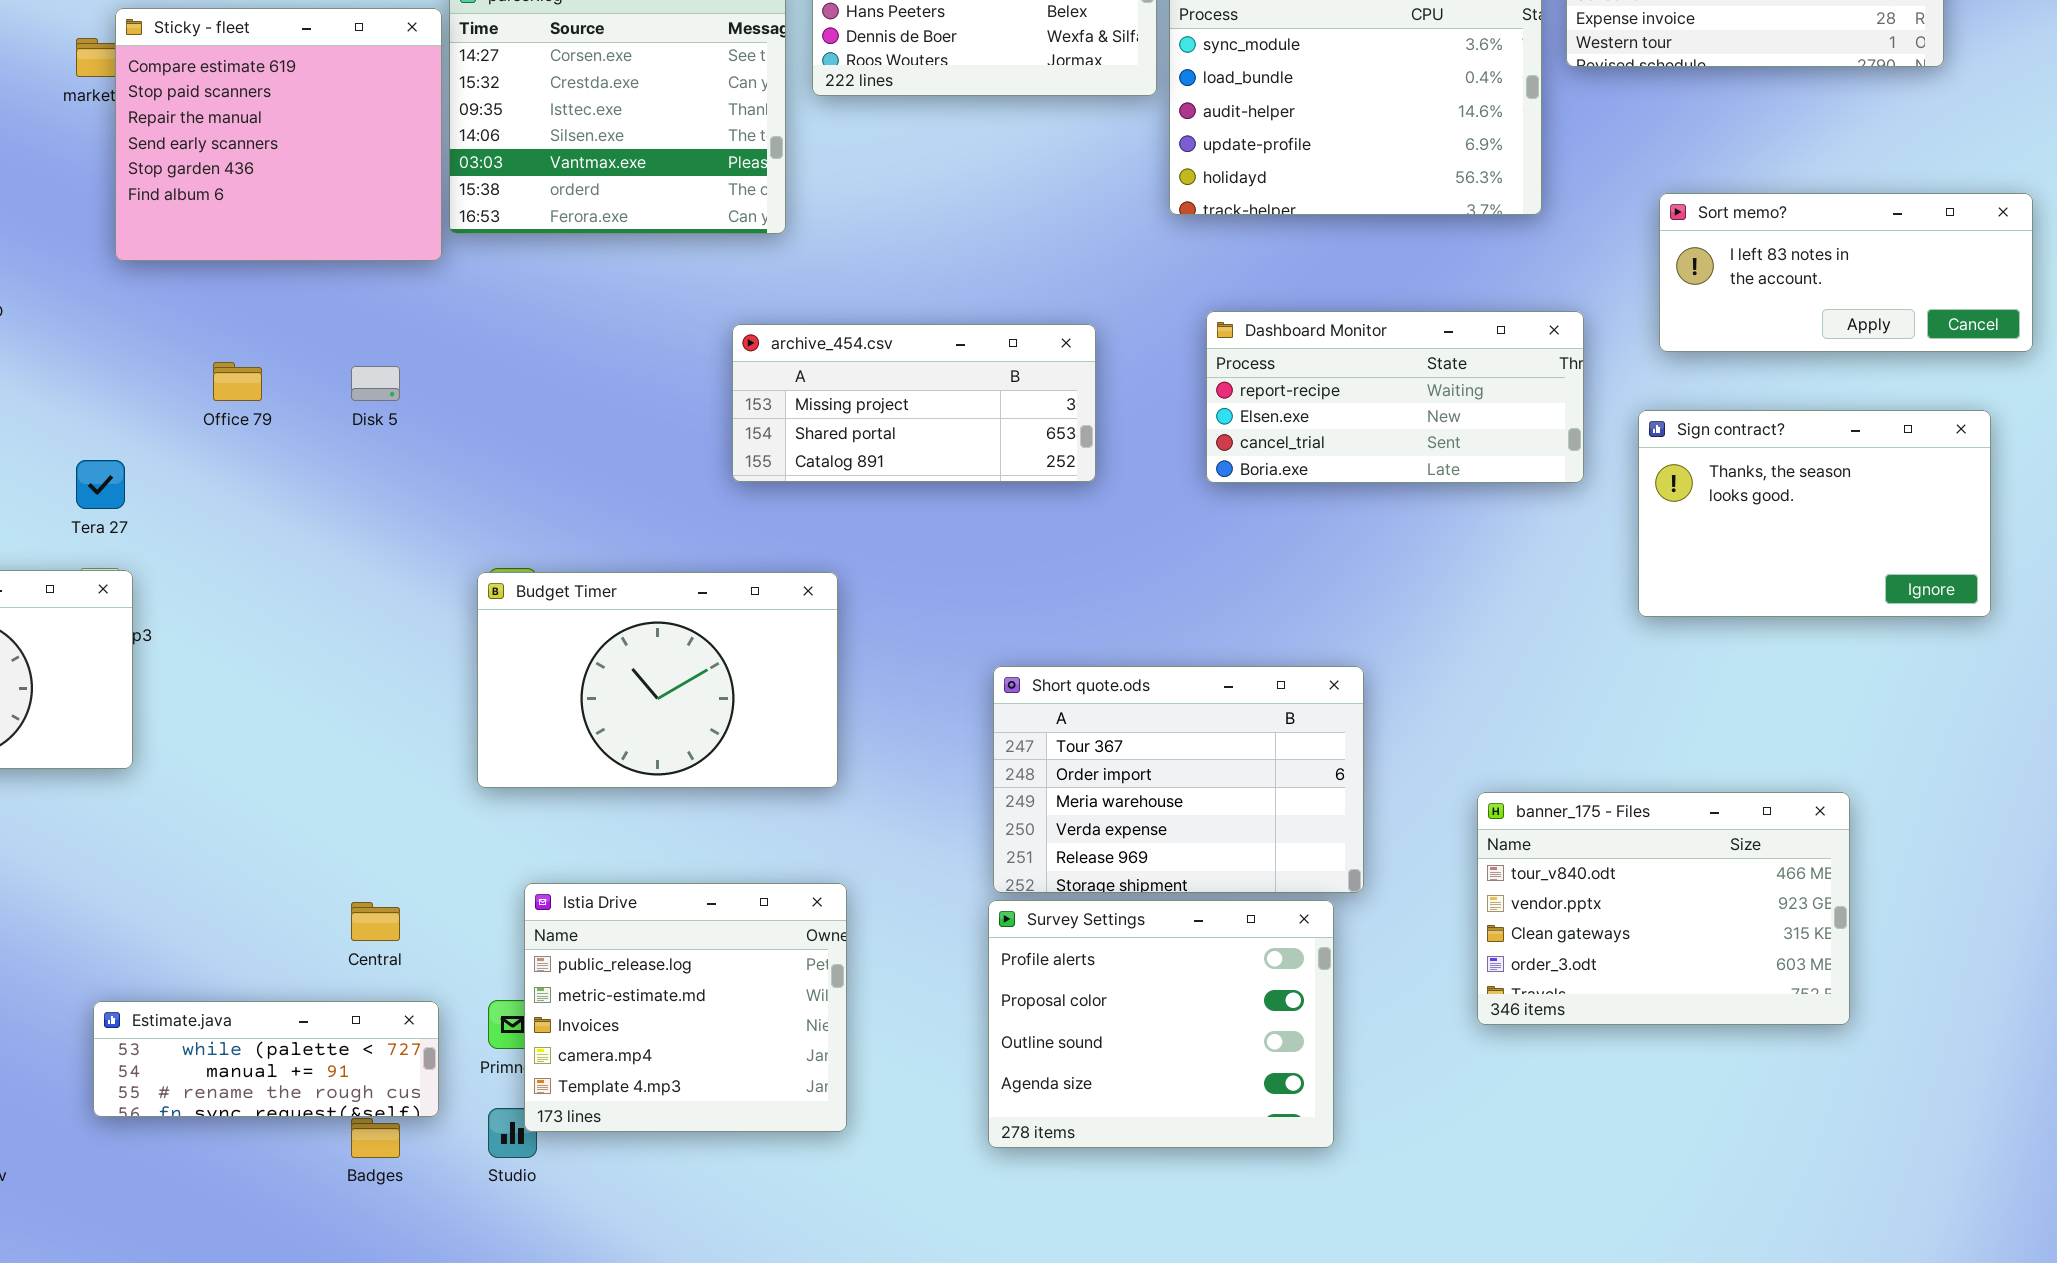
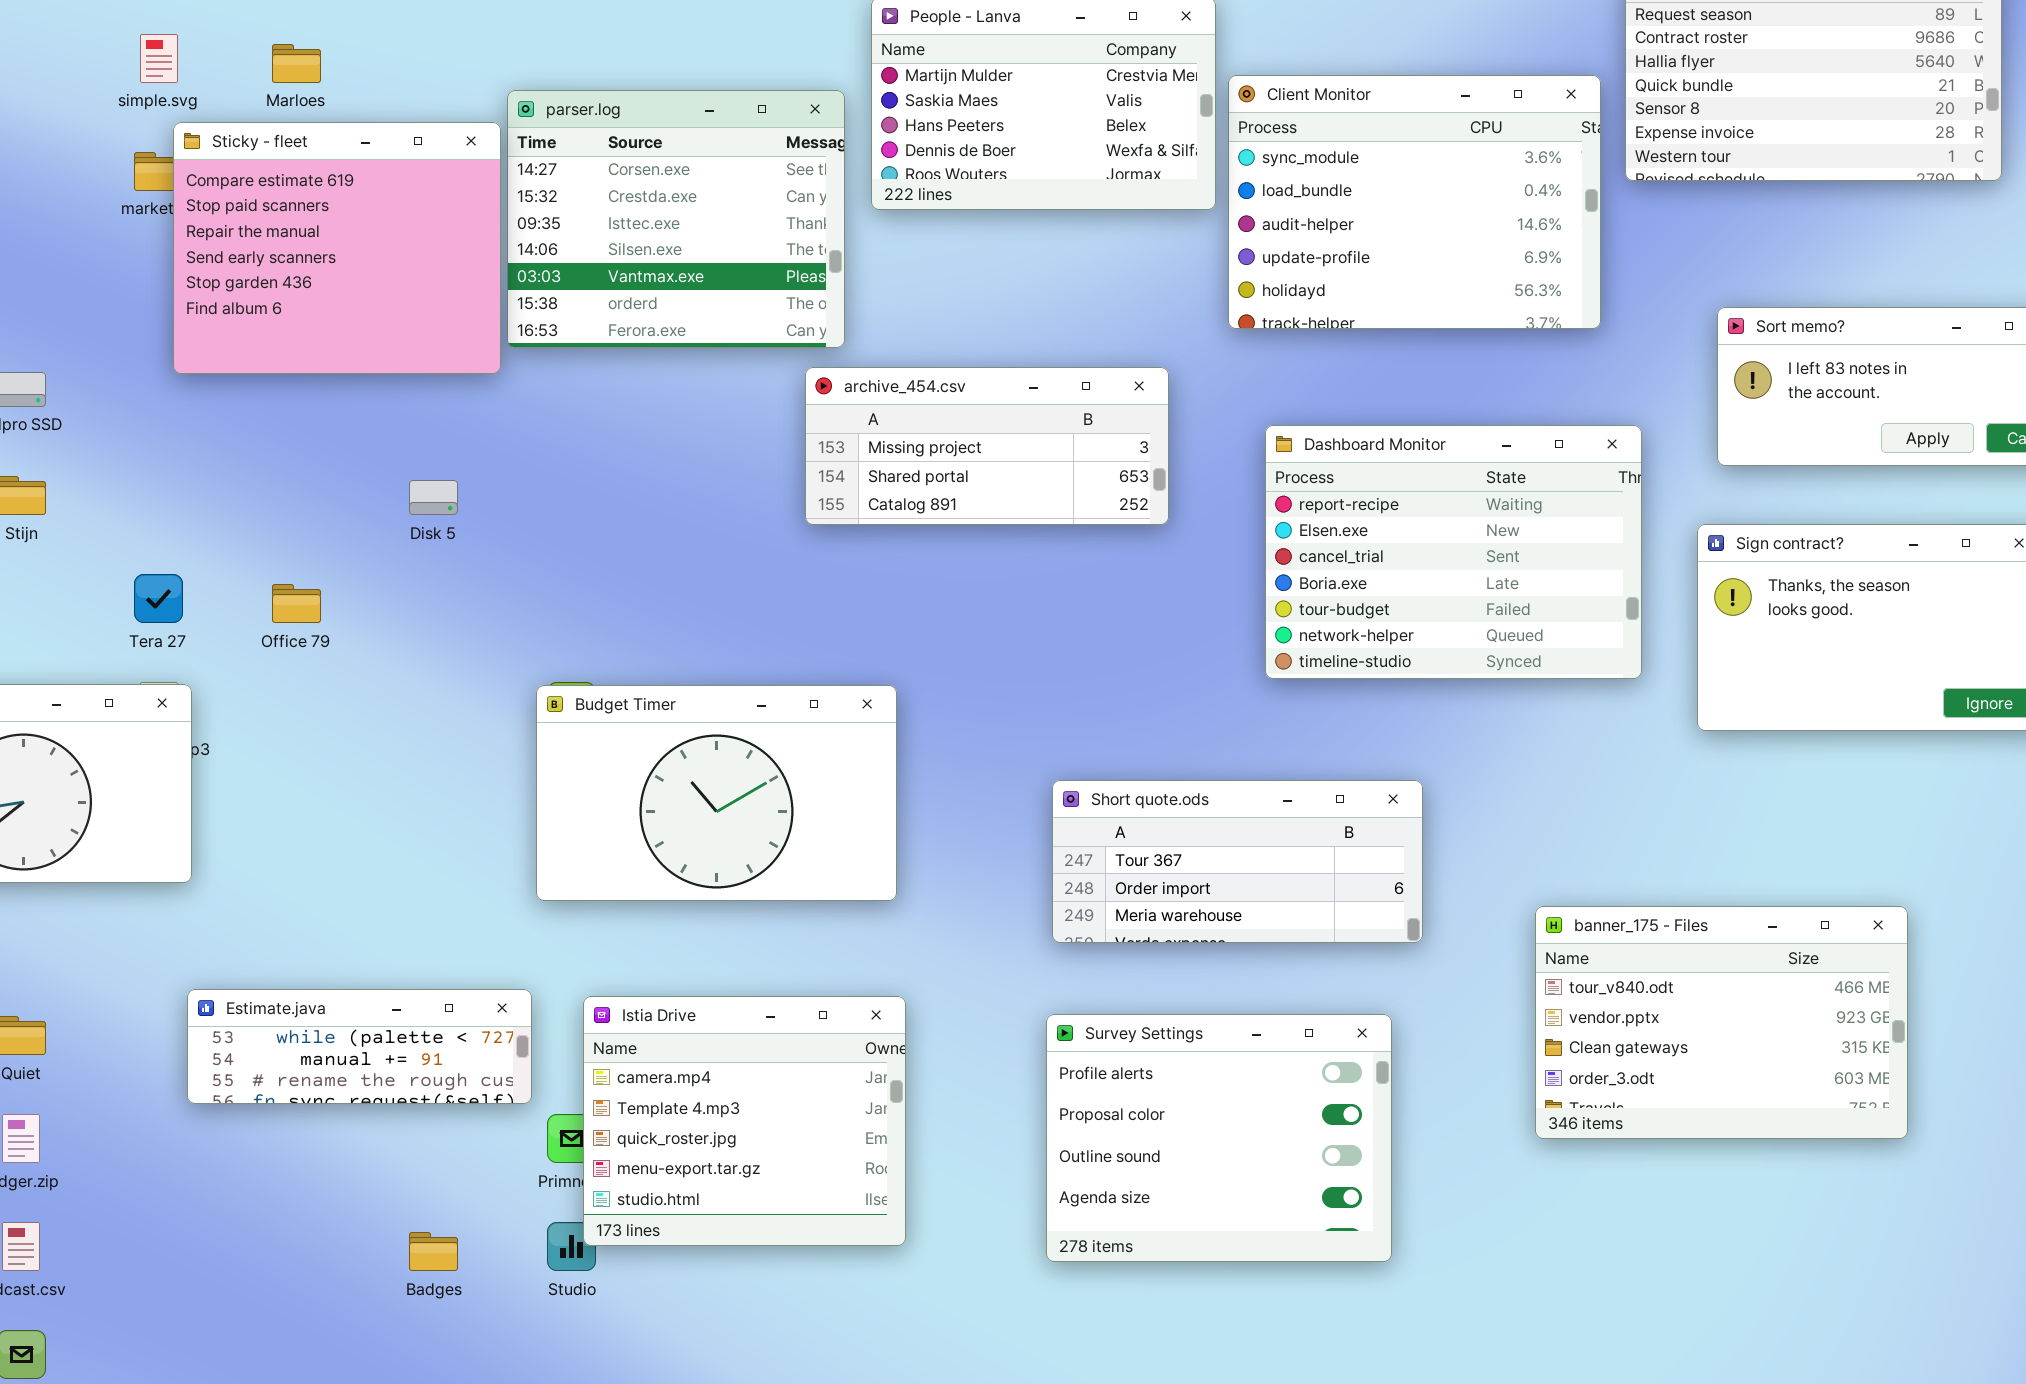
Dashboard Monitor: [1206,311,1584,483] -> [1265,425,1642,679], resized
archive_454.csv: [732,324,1096,482] -> [805,367,1169,525], moved
Office 79: [213,362,262,401] -> [272,584,321,623], moved
Short quote.ods: [993,666,1364,893] -> [1052,780,1423,943], resized
Istia Drive: [524,883,847,1132] -> [583,996,906,1246], scrolled down 3 rows
Estimate.java: [93,1001,439,1117] -> [187,989,532,1104], moved

